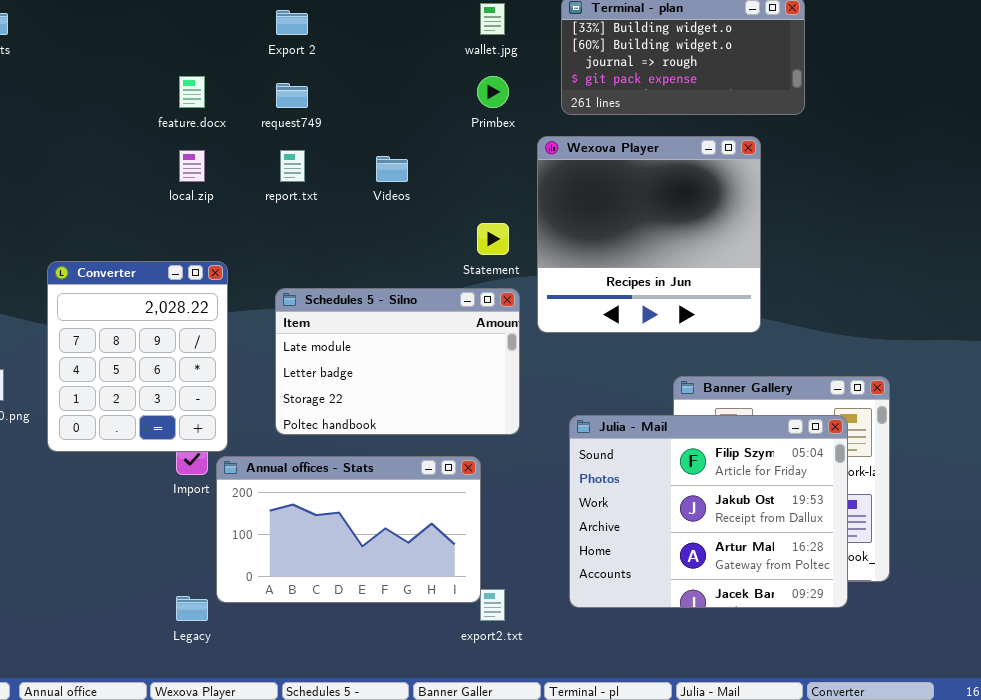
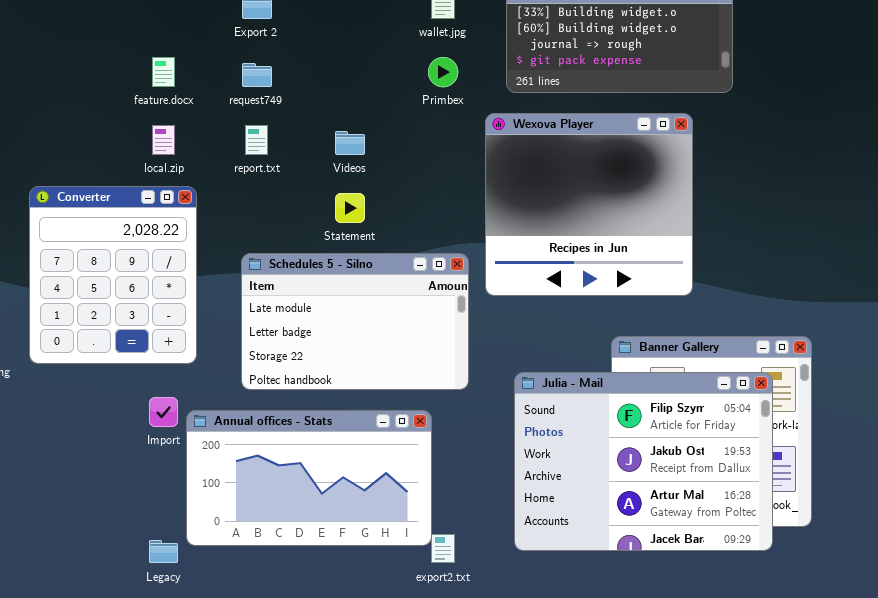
Statement: [477,223,509,255] -> [335,193,365,223], moved
Converter: [47,261,228,452] -> [29,186,197,364], moved

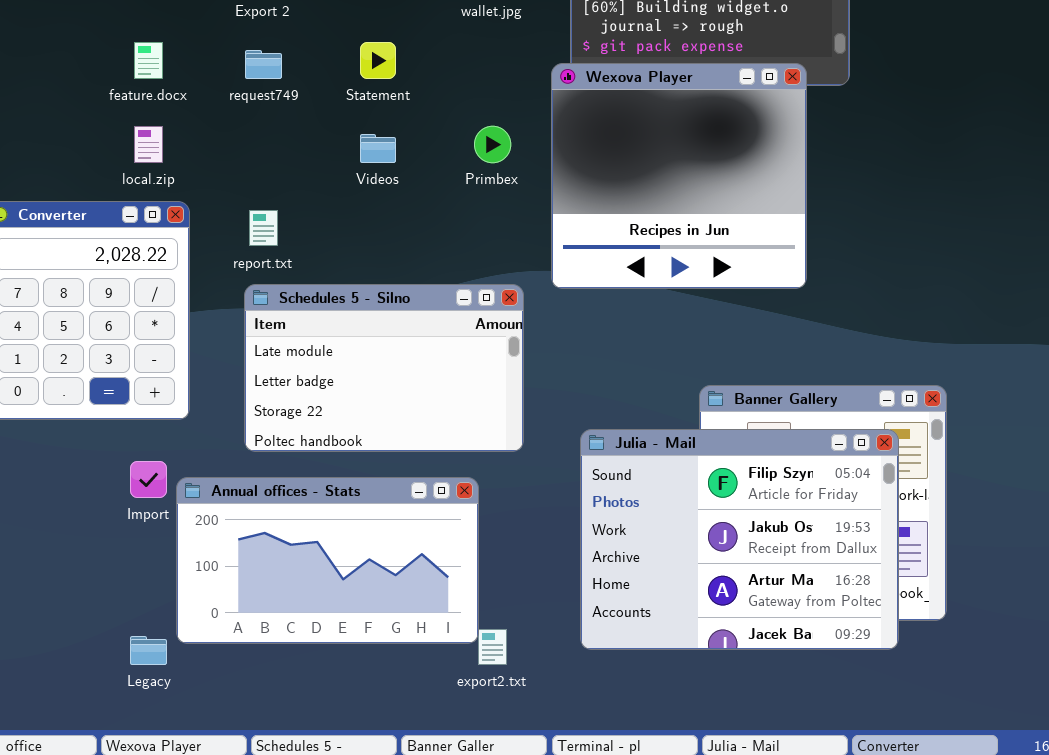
Primbex: [428,57,458,87] -> [474,126,511,163], moved
Wexova Player: [485,113,693,296] -> [551,63,807,289], moved
report.txt: [245,125,268,155] -> [249,210,278,246], moved
Statement: [335,193,365,223] -> [360,42,396,79], moved

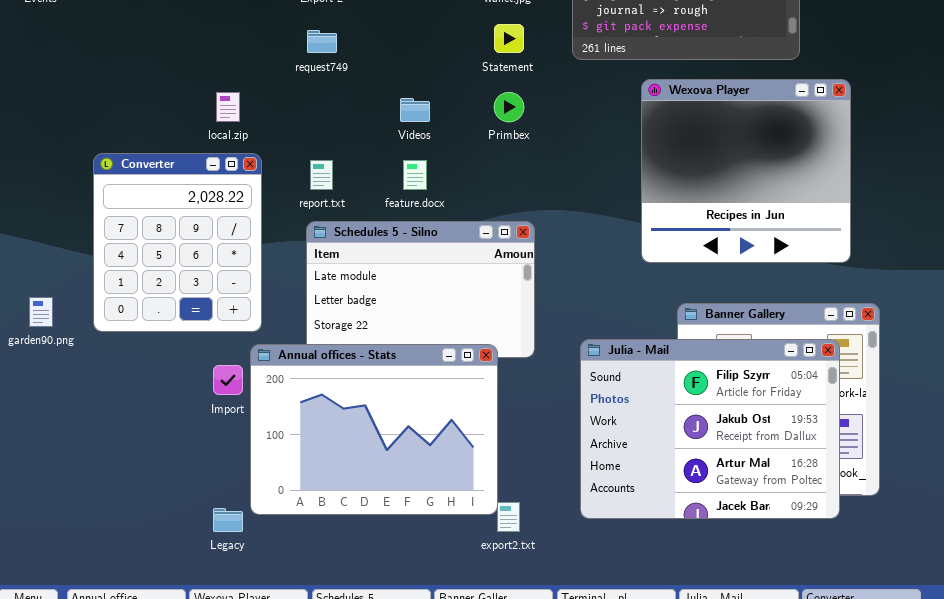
feature.docx: [134,42,163,79] -> [403,160,427,190], moved
Statement: [360,42,396,79] -> [494,24,524,53], moved
Wexova Player: [551,63,807,289] -> [641,79,851,263], moved
Annual offices - Stats: [176,477,479,644] -> [250,344,498,515], resized

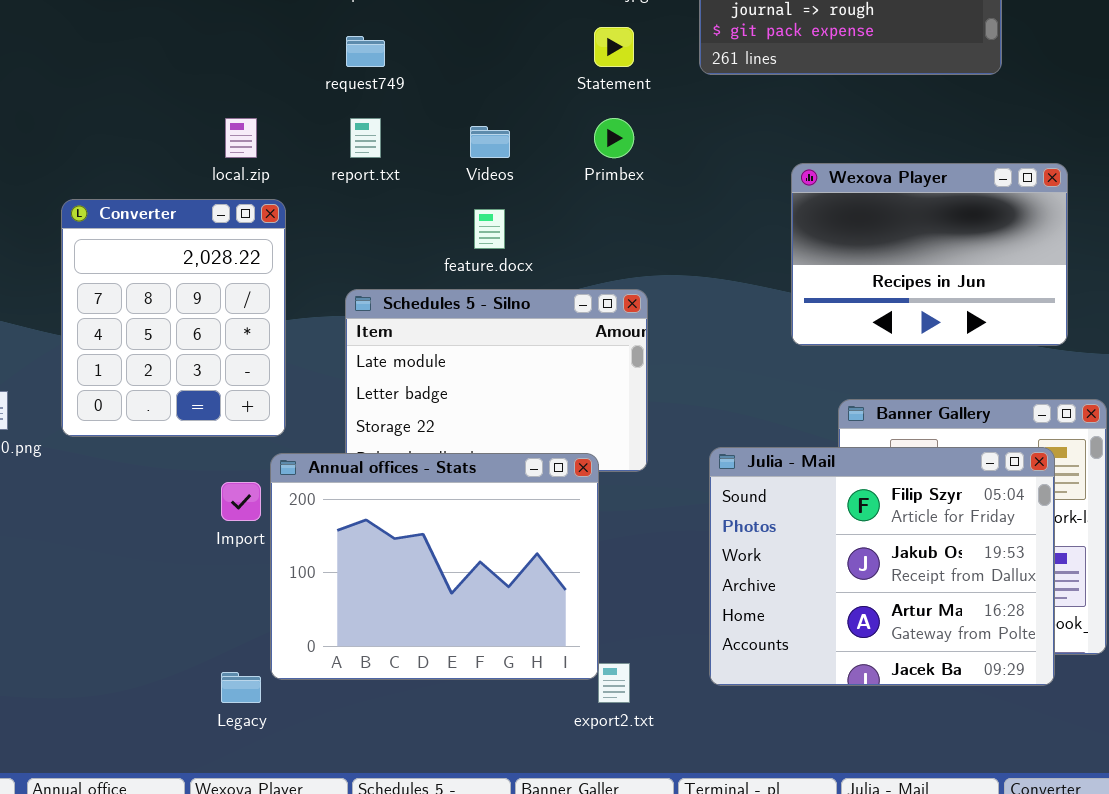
Wexova Player: [641,79,851,263] -> [791,163,1068,346], resized
report.txt: [310,160,333,190] -> [350,118,381,158], moved

